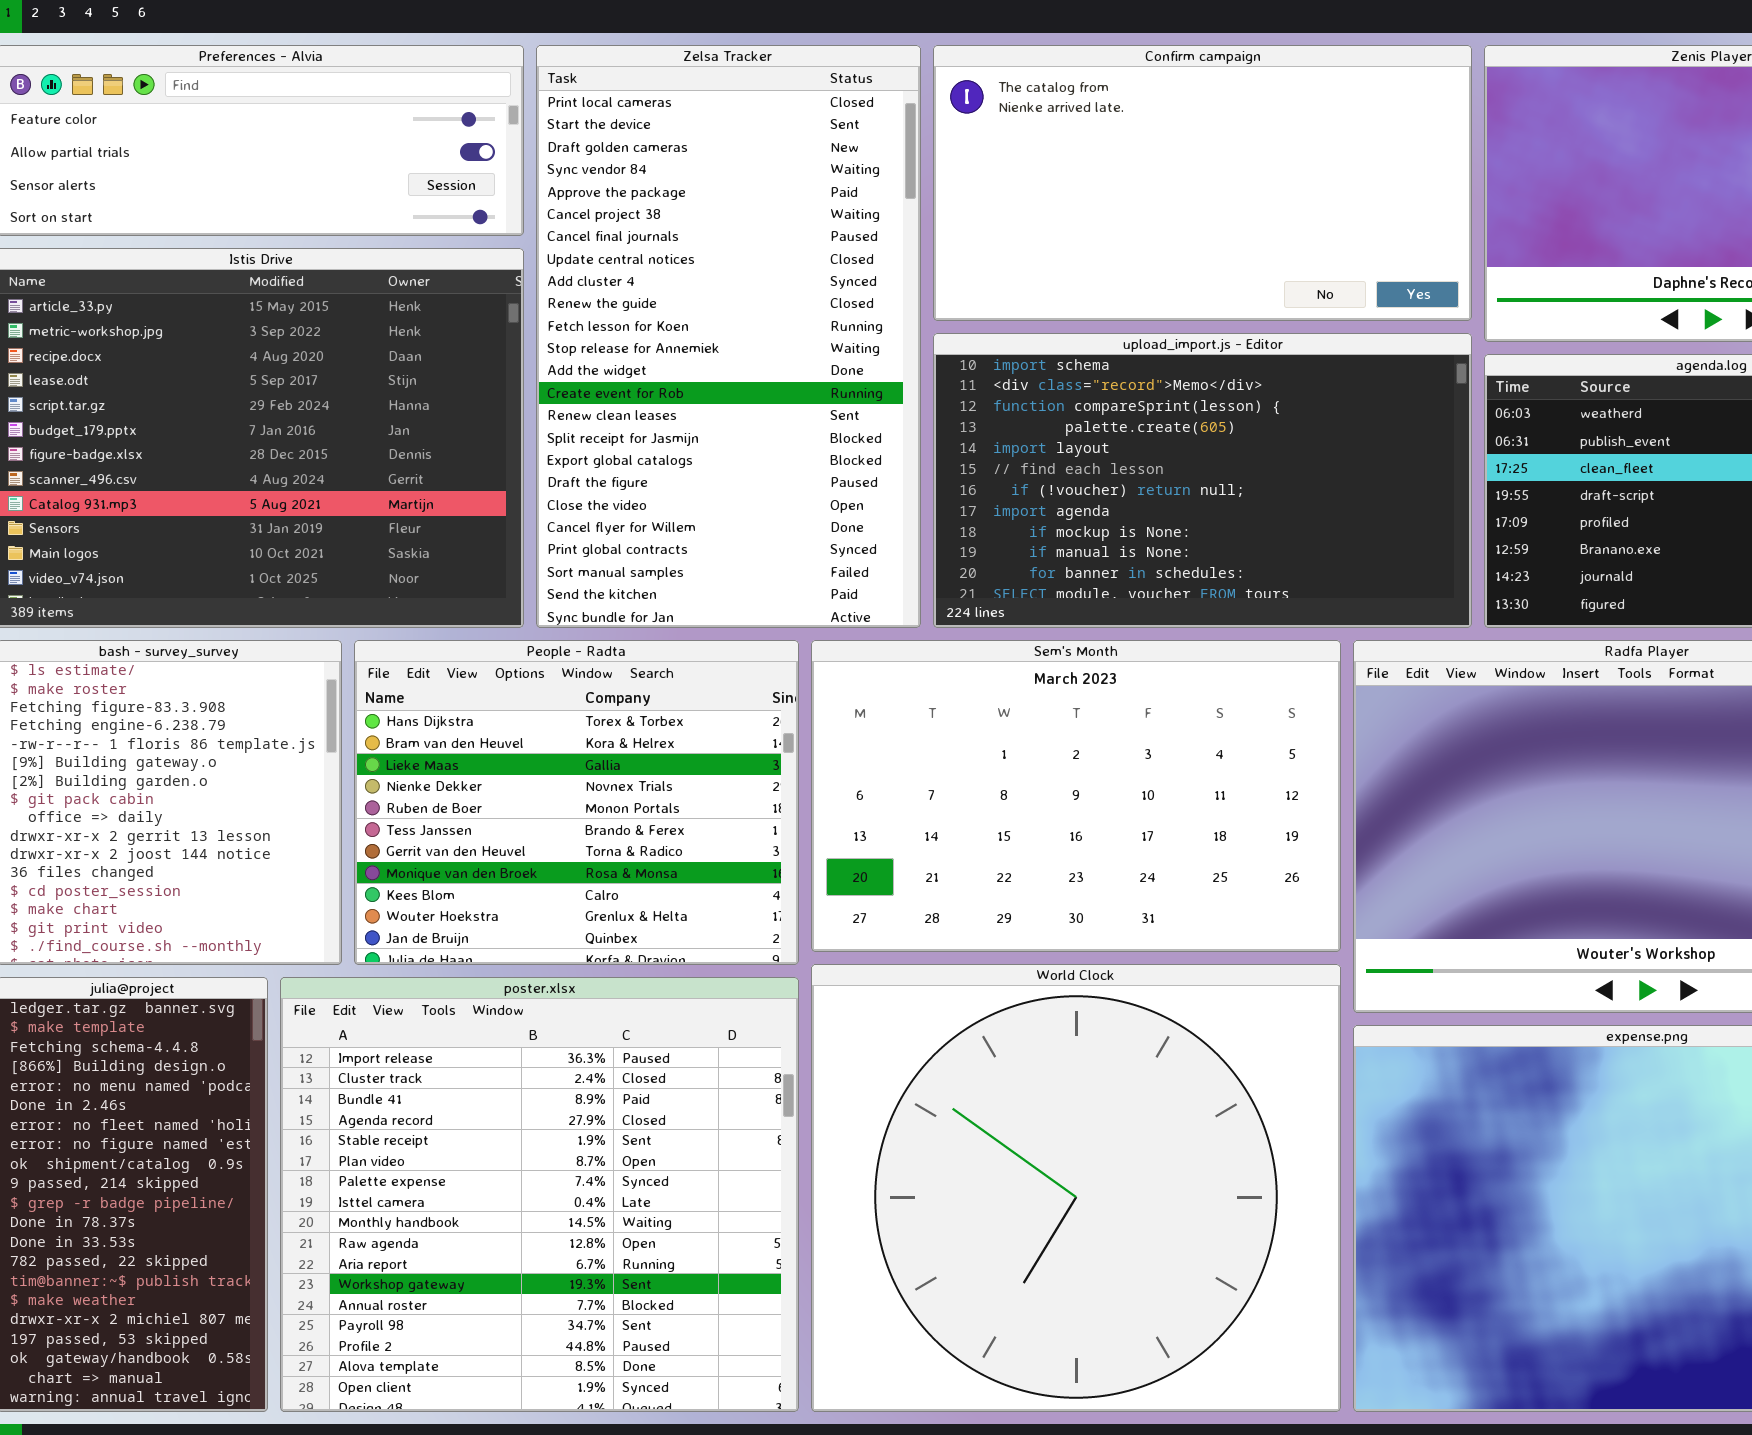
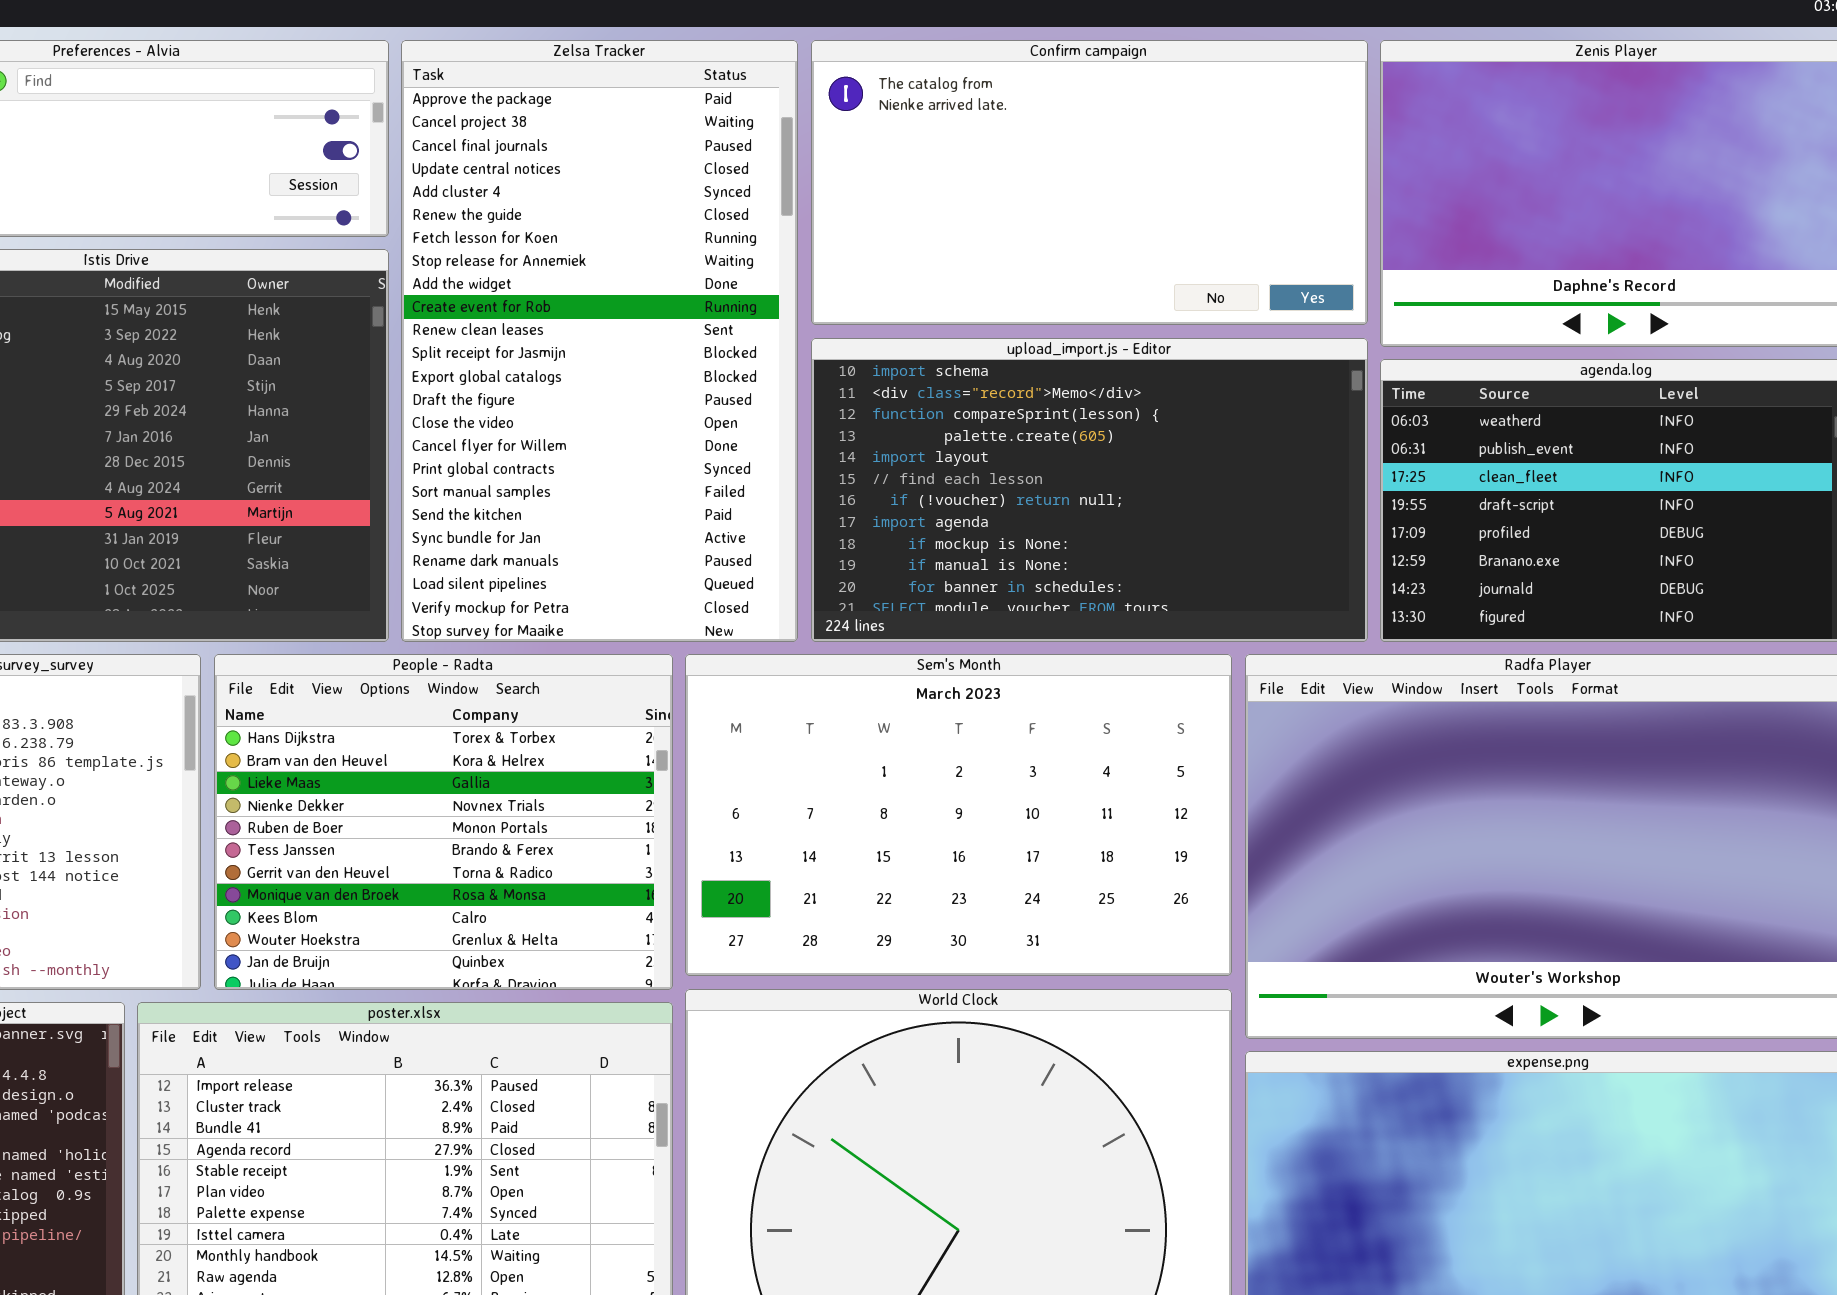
Zelsa Tracker: [536,45,921,628] -> [401,40,798,642], scrolled down 4 rows

